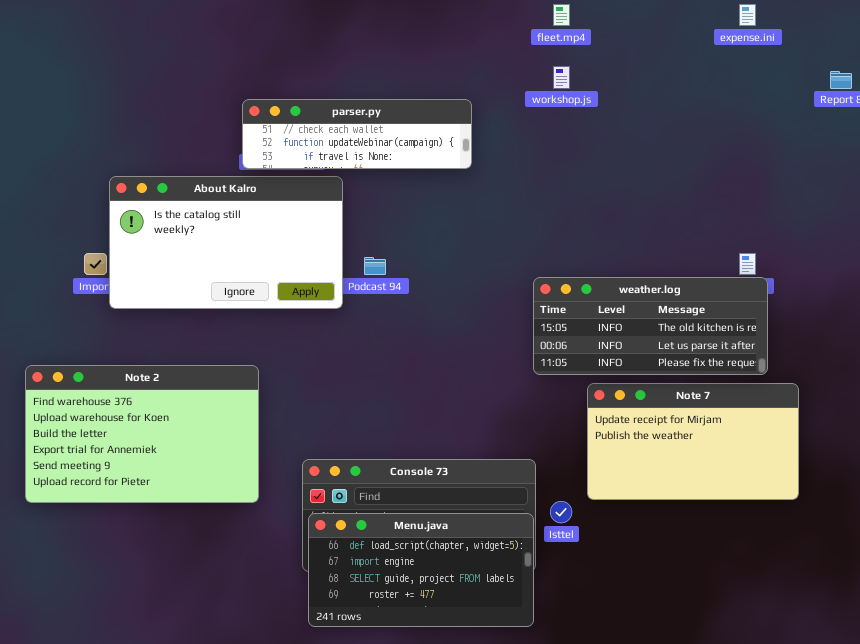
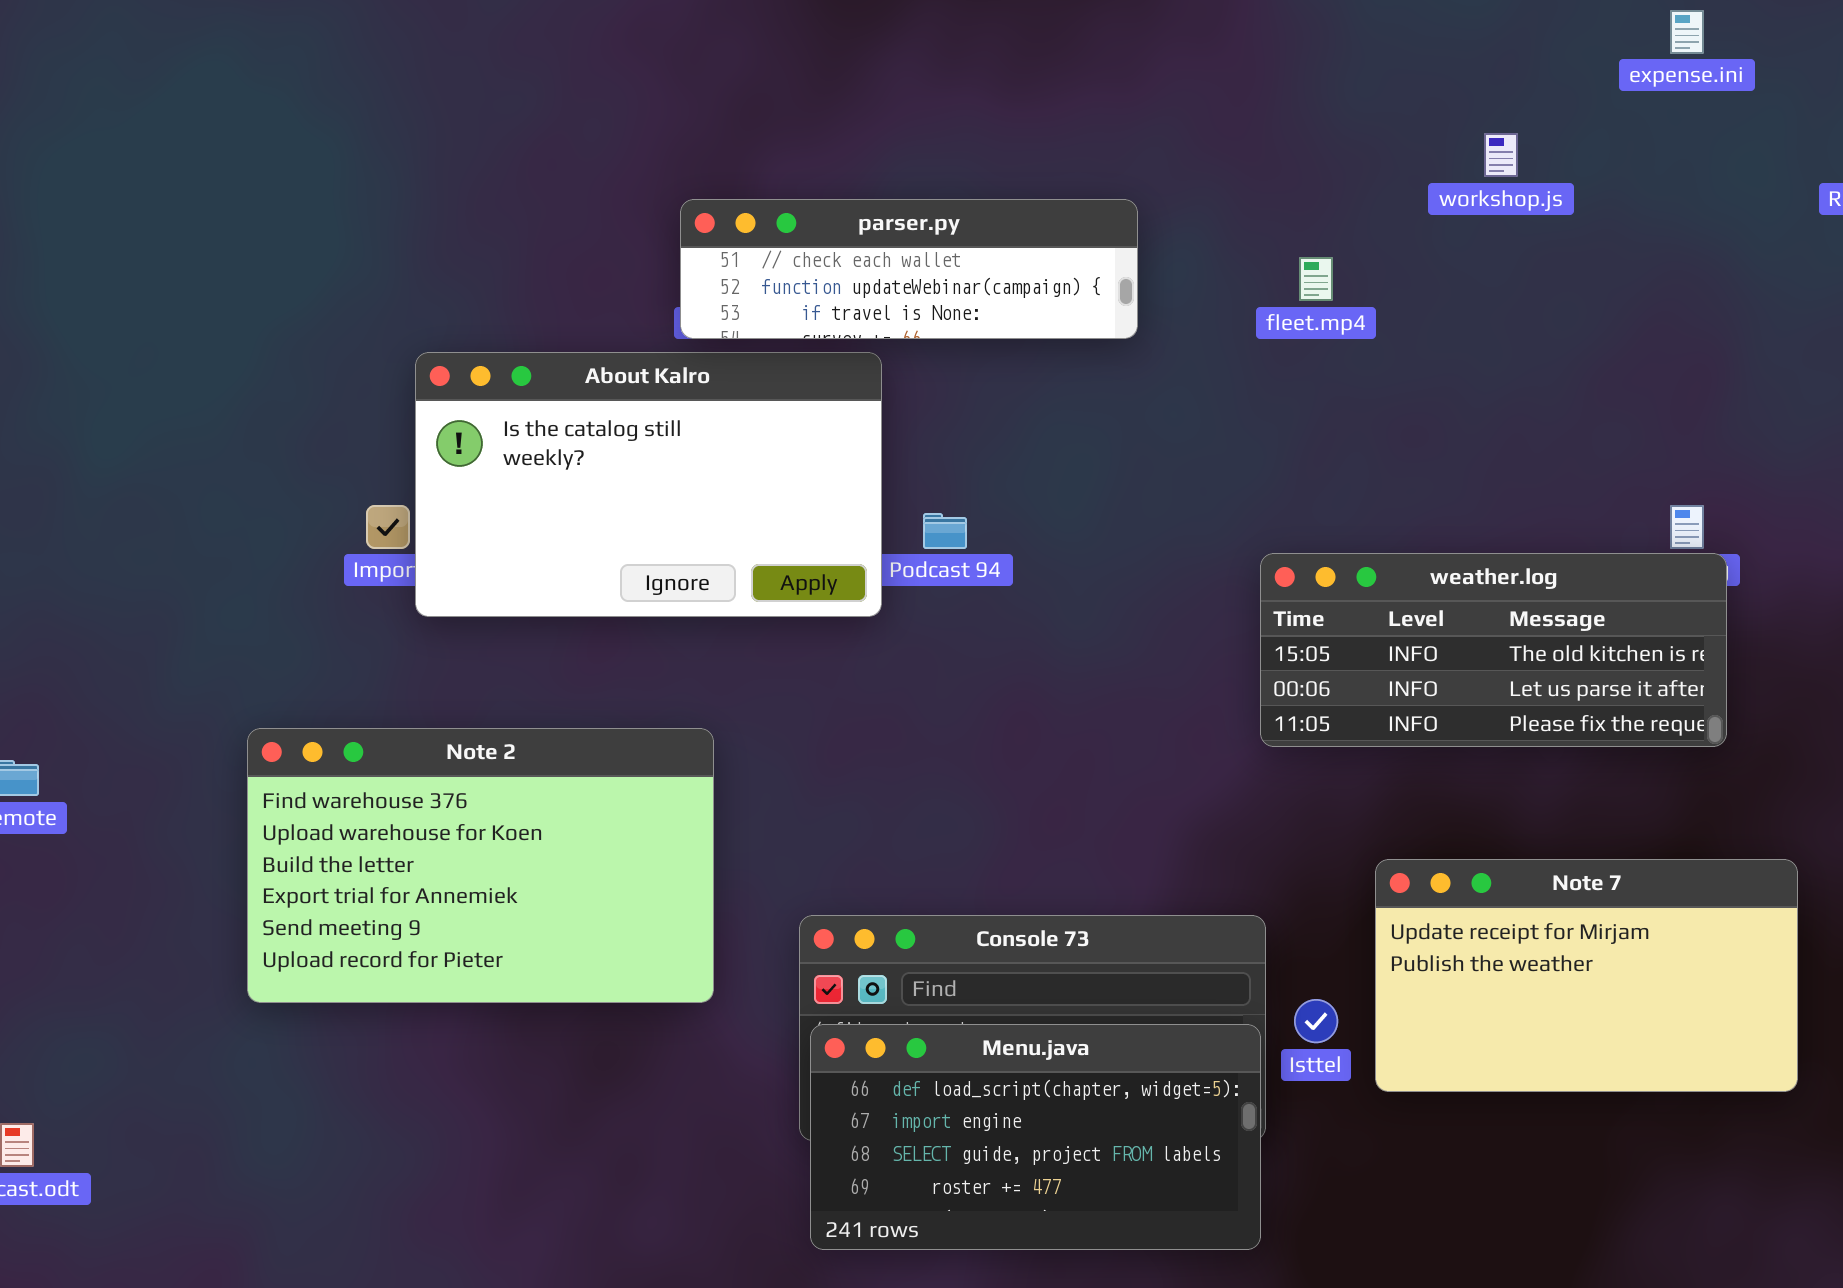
fleet.mp4: [553,4,570,26] -> [1299,257,1333,301], moved
workshop.js: [553,66,570,89] -> [1484,133,1518,177], moved
Note 7: [587,383,799,500] -> [1375,859,1798,1092], moved

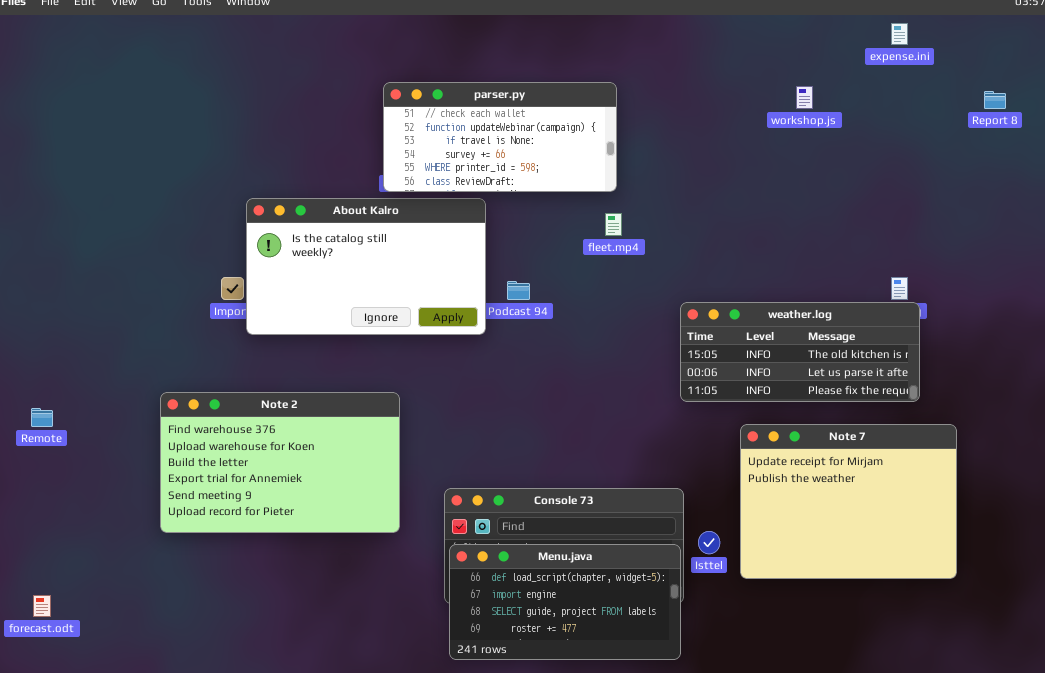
parser.py: [680,199,1138,339] -> [383,82,617,192], resized
fleet.mp4: [1299,257,1333,301] -> [605,213,622,236], moved
Note 7: [1375,859,1798,1092] -> [740,424,957,579], resized

